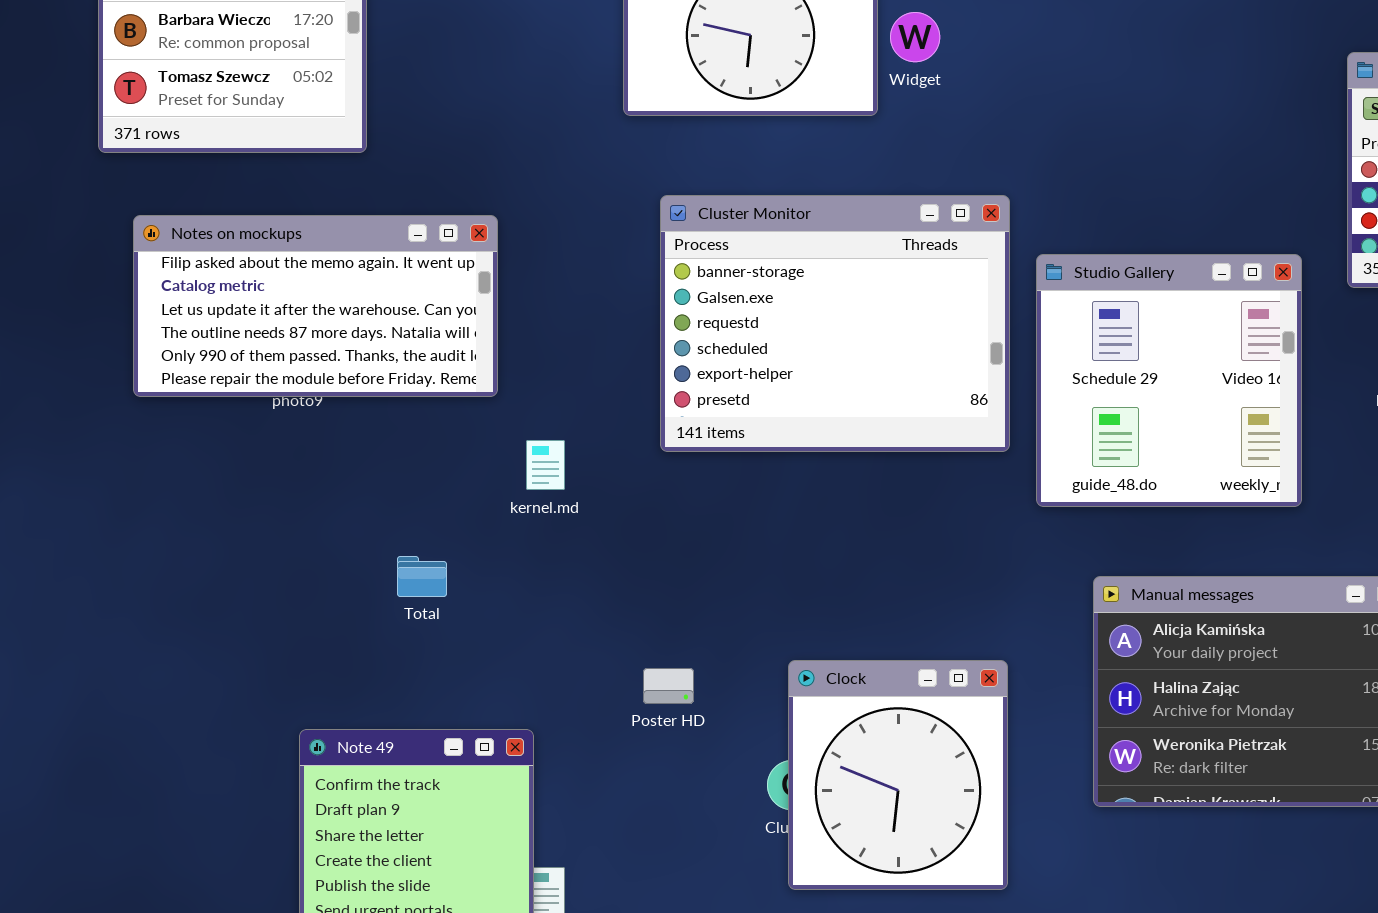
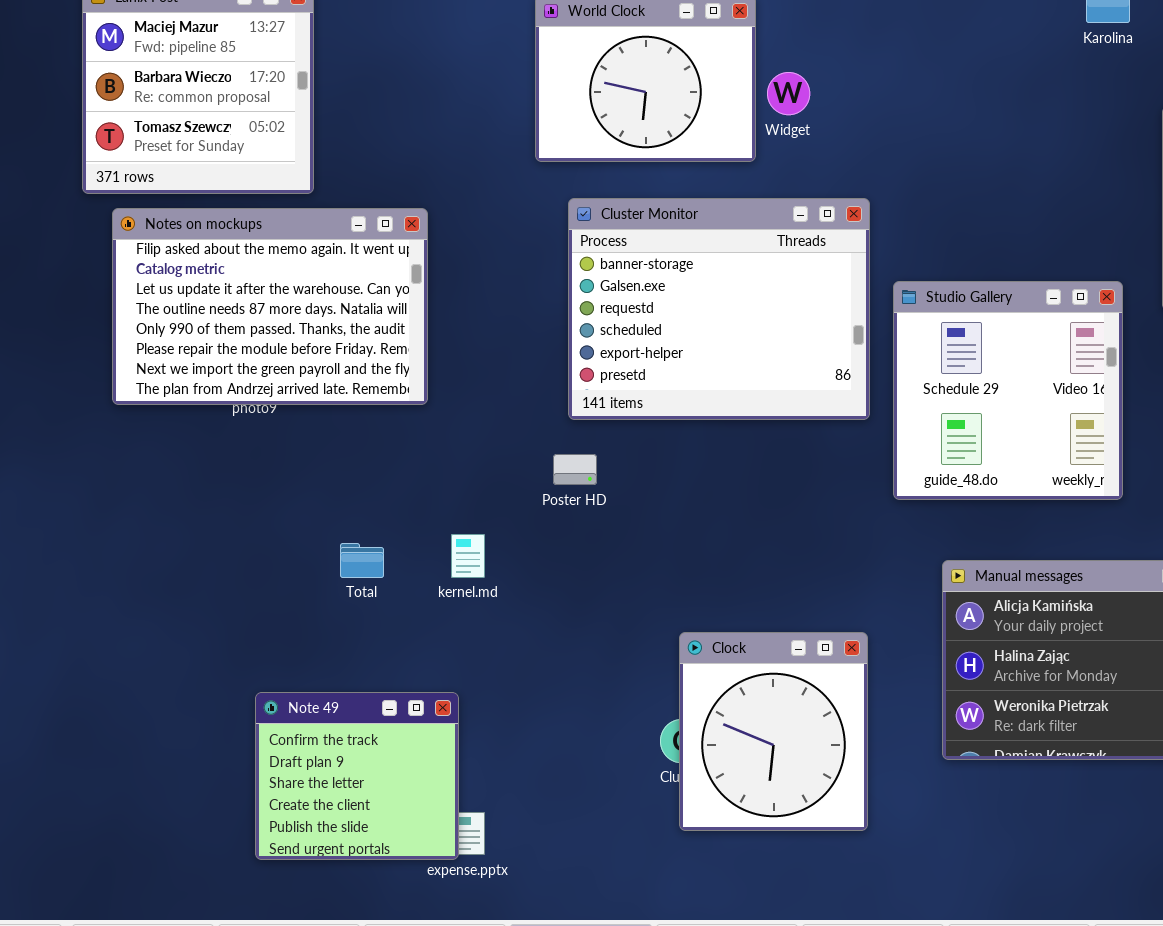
Cluster Monitor: [660,195,1010,452] -> [568,198,870,420], moved
Notes on mockups: [133,215,498,397] -> [112,208,428,405], resized
kernel.md: [526,440,565,490] -> [451,534,485,578], moved
Poster HD: [643,668,694,704] -> [553,454,597,485], moved

